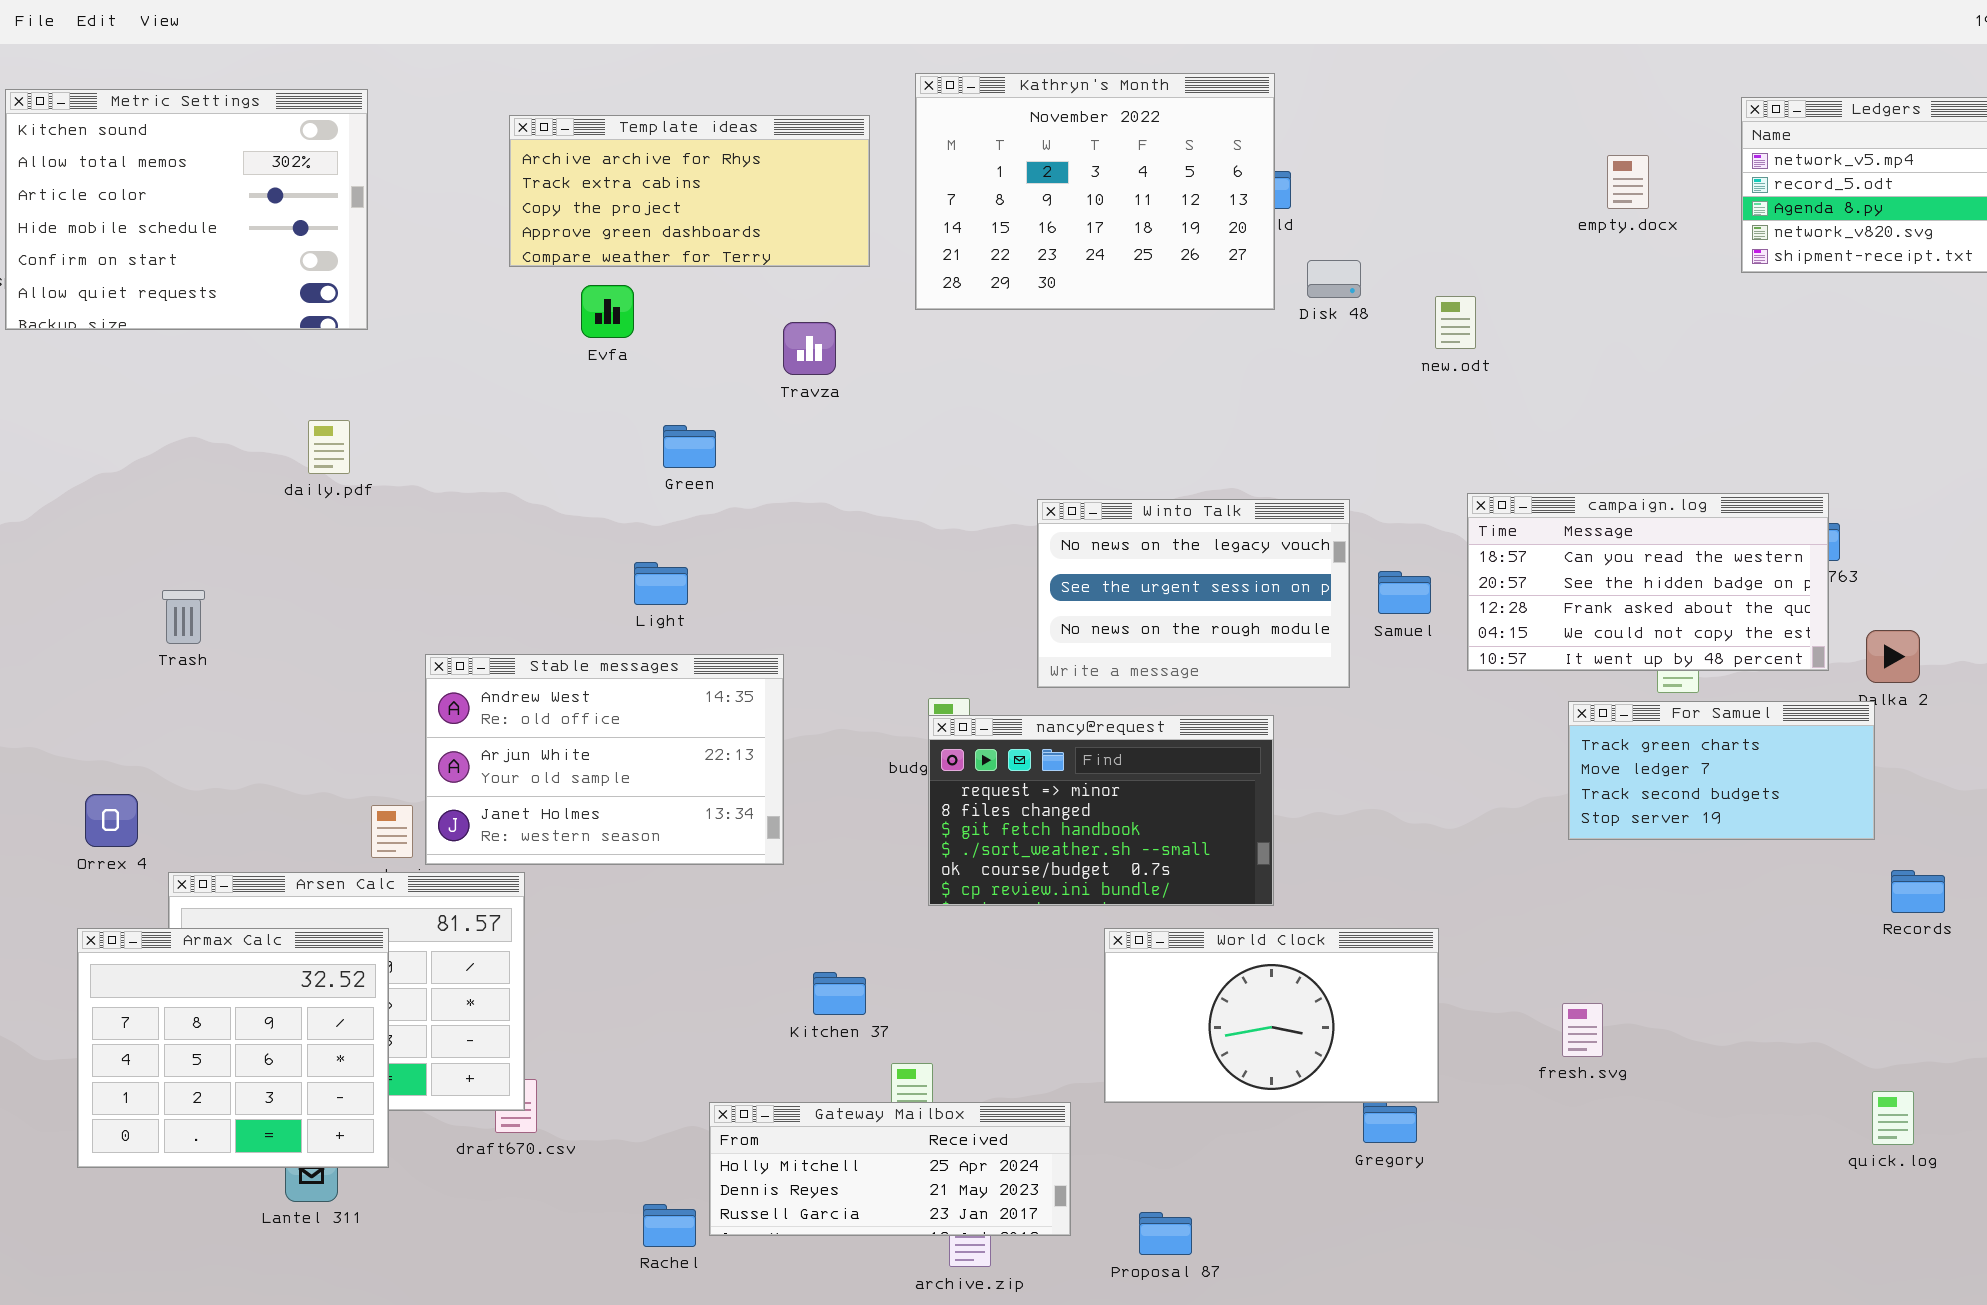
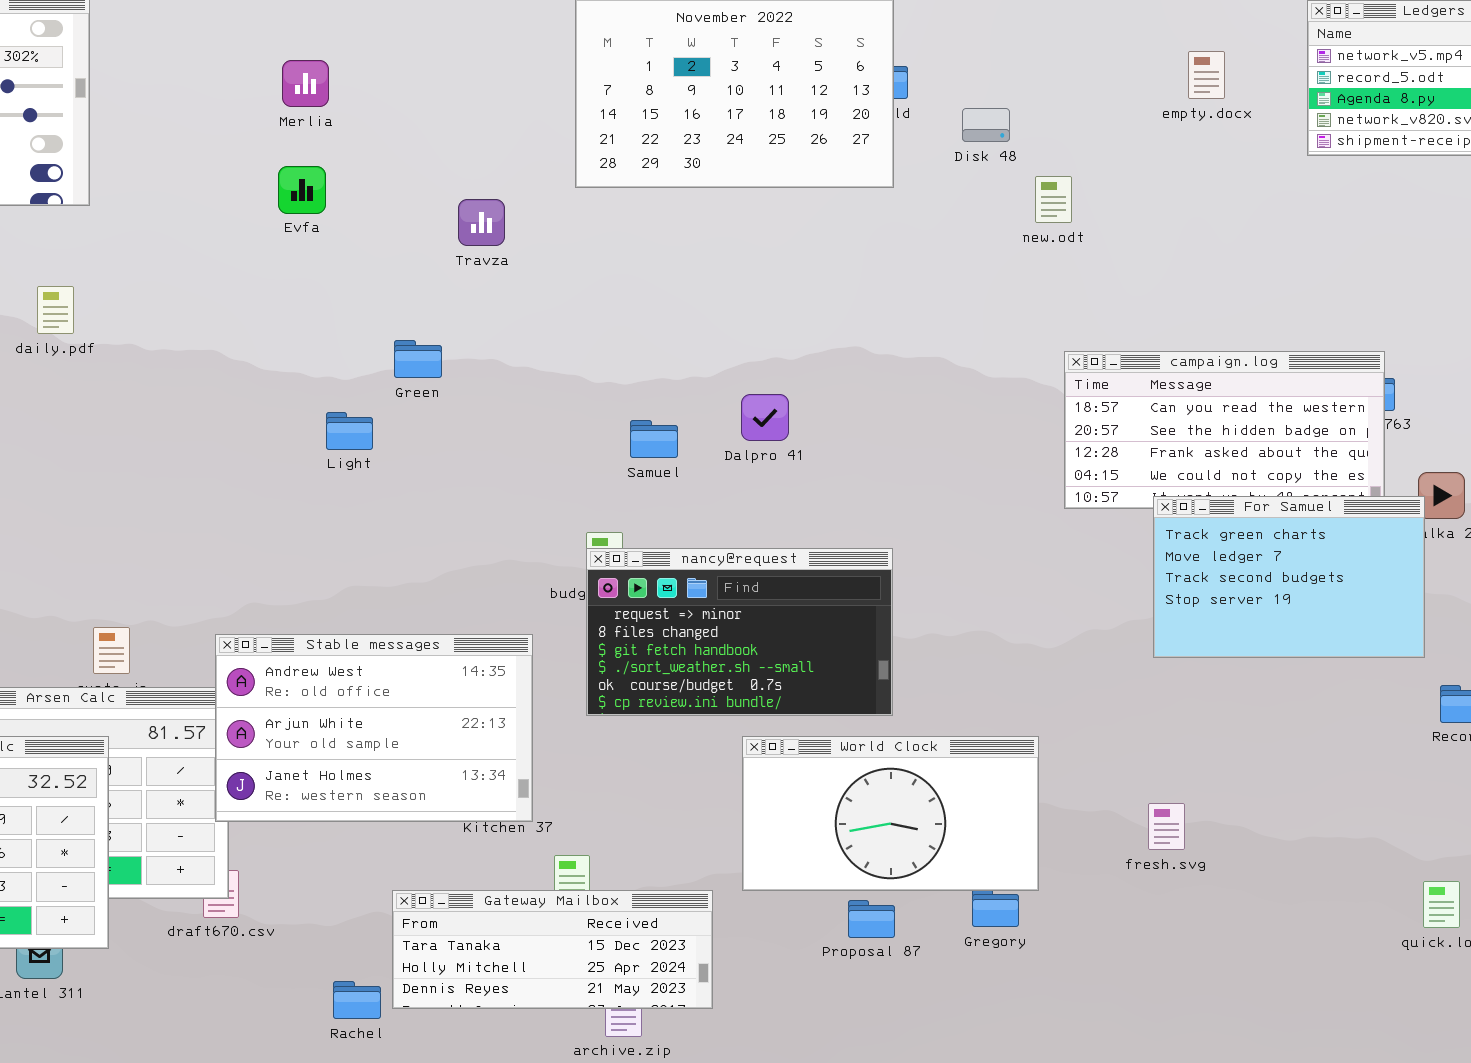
Template ideas: [509,115,870,267] -> none, closed
Disk 48: [1307,260,1361,298] -> [962,108,1010,142], moved
Green: [663,425,716,468] -> [394,340,442,378], moved
Winto Talk: [1037,499,1350,688] -> none, closed
Samuel: [1378,571,1431,614] -> [630,420,678,458], moved
Stable messages: [425,654,784,865] -> [215,634,533,822], moved
For Samuel: [1568,701,1875,840] -> [1153,496,1425,658], resized
Gateway Mailbox: [709,1102,1071,1236] -> [392,890,713,1009], scrolled up 1 row
Proposal 87: [1139,1212,1192,1255] -> [848,900,895,938], moved

